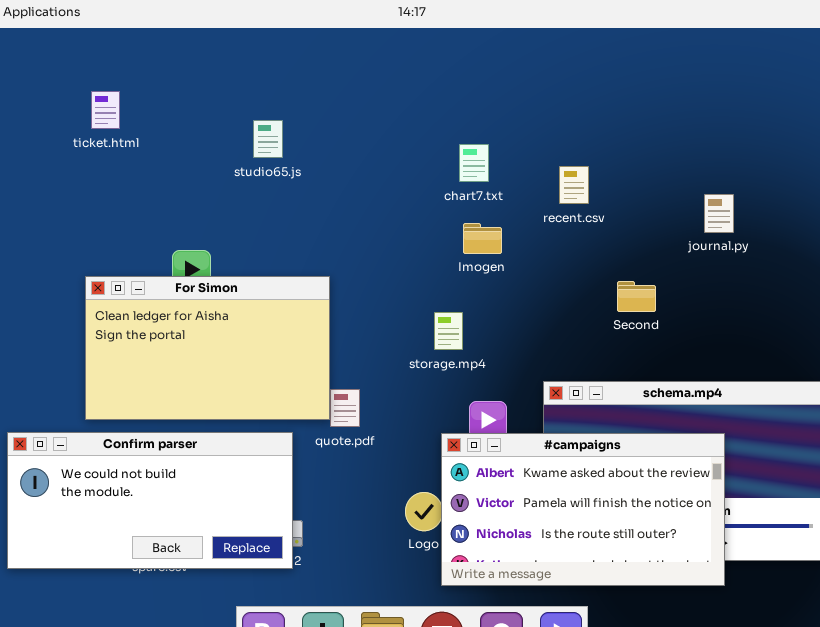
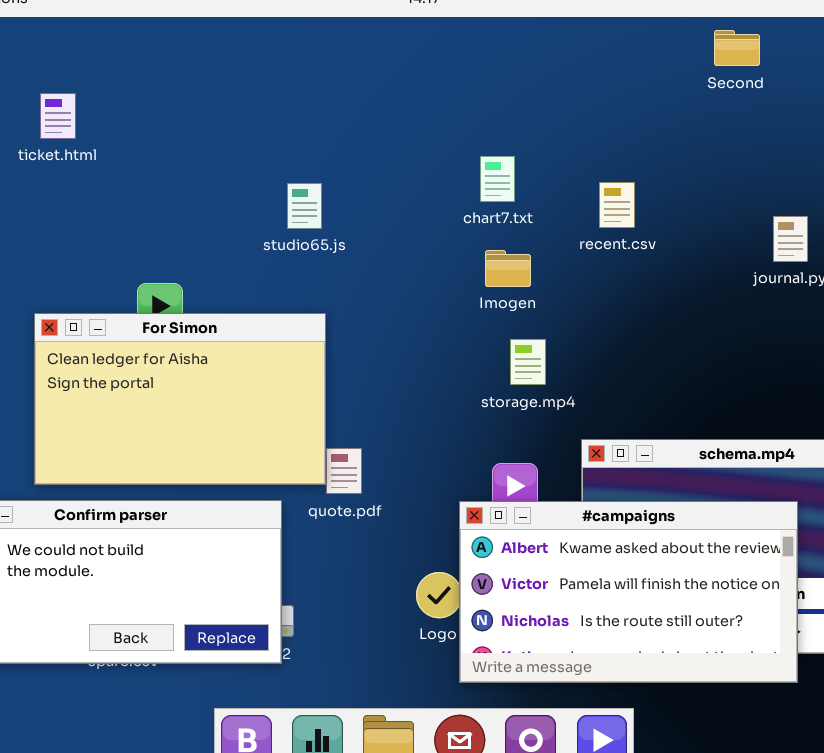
studio65.js: [253,120,283,158] -> [287,183,322,229], moved
Second: [617,281,656,312] -> [714,30,760,66], moved
storage.mp4: [434,312,463,350] -> [510,339,546,385], moved

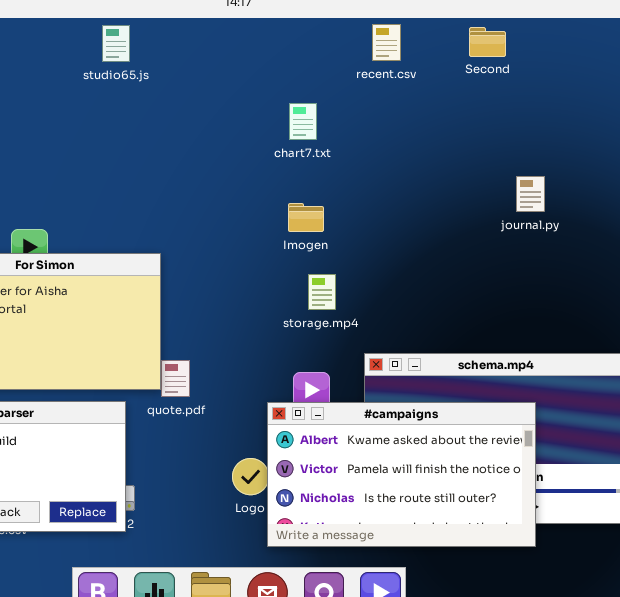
chart7.txt: [480,156,515,202] -> [289,103,317,140], moved
recent.csv: [599,182,635,228] -> [372,24,401,61], moved
studio65.js: [287,183,322,229] -> [102,25,130,62], moved

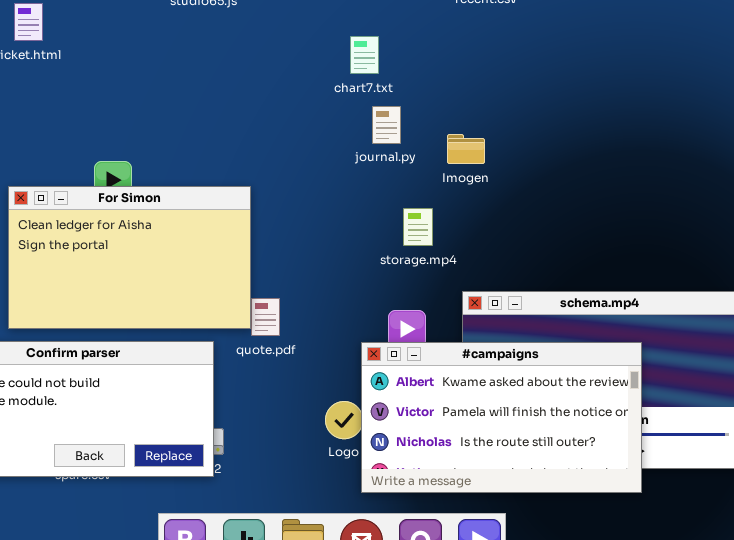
chart7.txt: [289,103,317,140] -> [350,36,379,74], moved
journal.py: [516,176,545,212] -> [372,106,401,144], moved
Imogen: [288,203,324,232] -> [447,134,485,164], moved

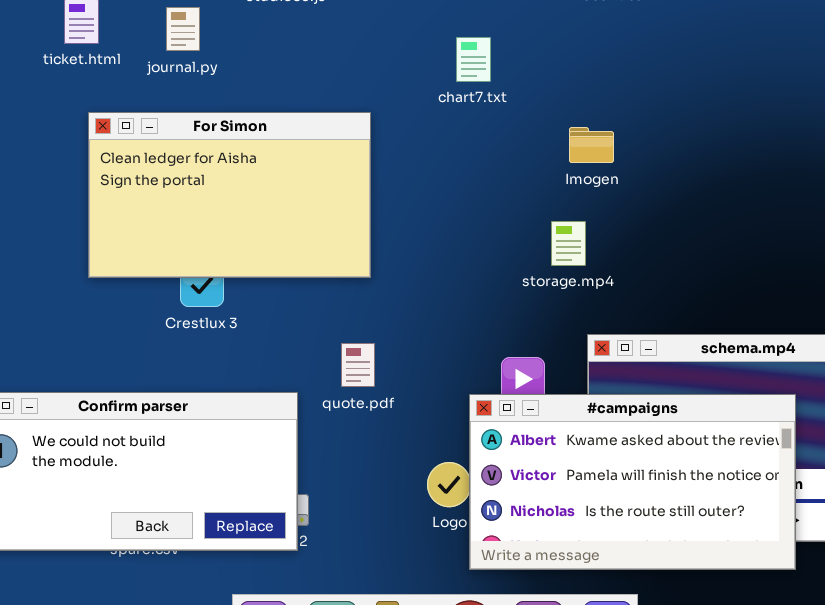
journal.py: [372,106,401,144] -> [166,7,200,51], moved
Imogen: [447,134,485,164] -> [569,127,614,163], moved
For Simon: [8,186,251,329] -> [88,112,371,278], moved
storage.mp4: [403,208,433,246] -> [551,221,586,266], moved

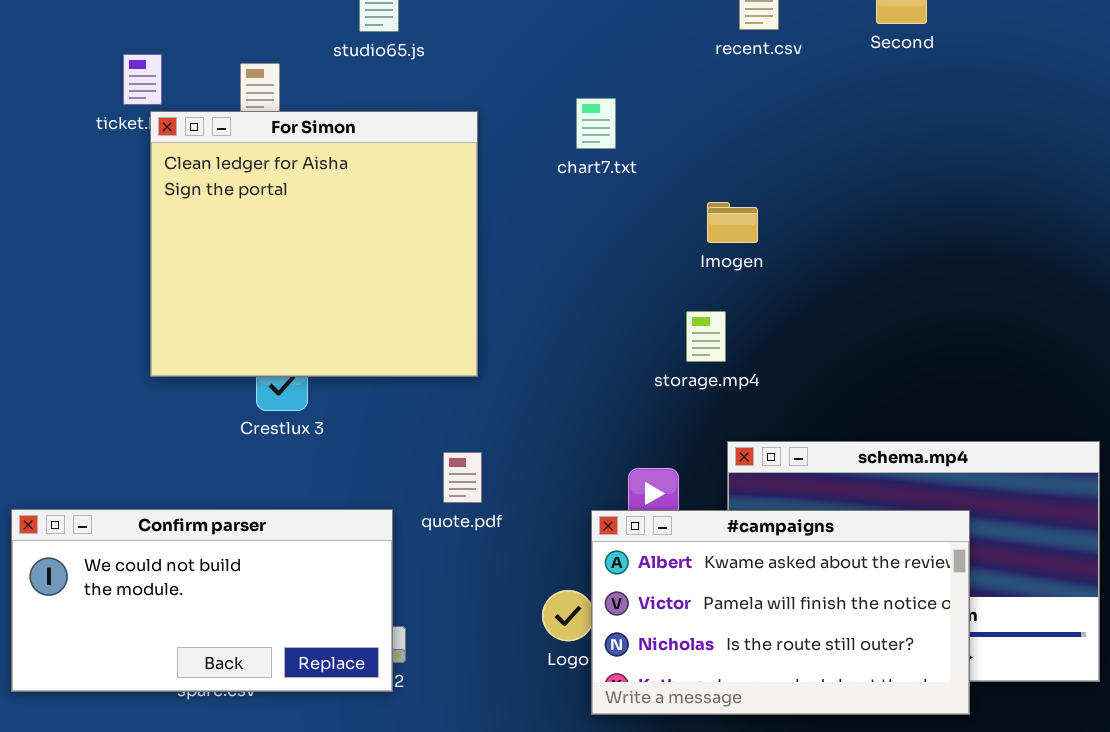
For Simon: [88,112,371,278] -> [150,111,478,377], resized

